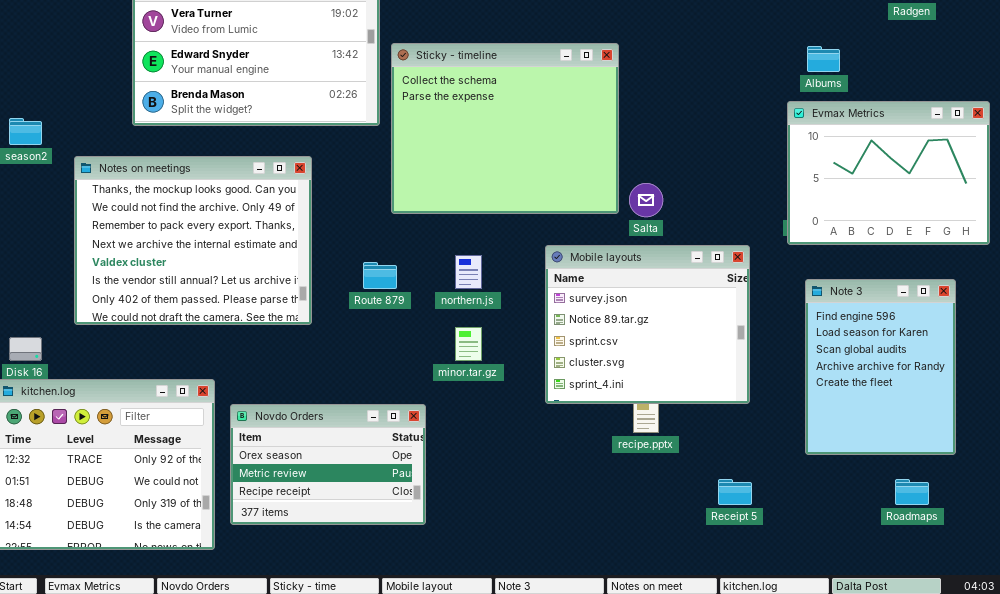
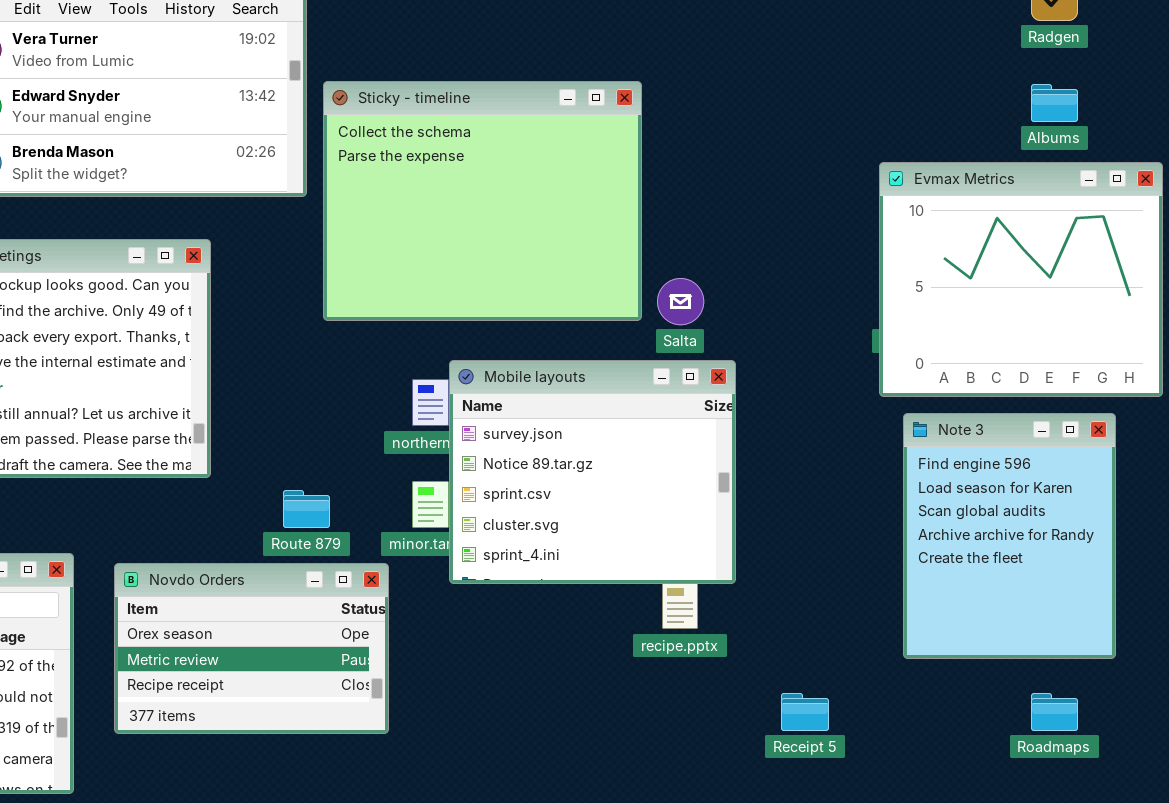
Albums: [807,46,840,72] -> [1031,84,1078,122], moved
Evmax Metrics: [787,101,990,245] -> [879,162,1163,397], resized
Mobile layouts: [545,245,750,404] -> [449,360,736,584], moved
Route 879: [363,262,397,289] -> [283,490,330,528], moved
Novdo Orders: [230,404,426,525] -> [114,563,389,734], moved

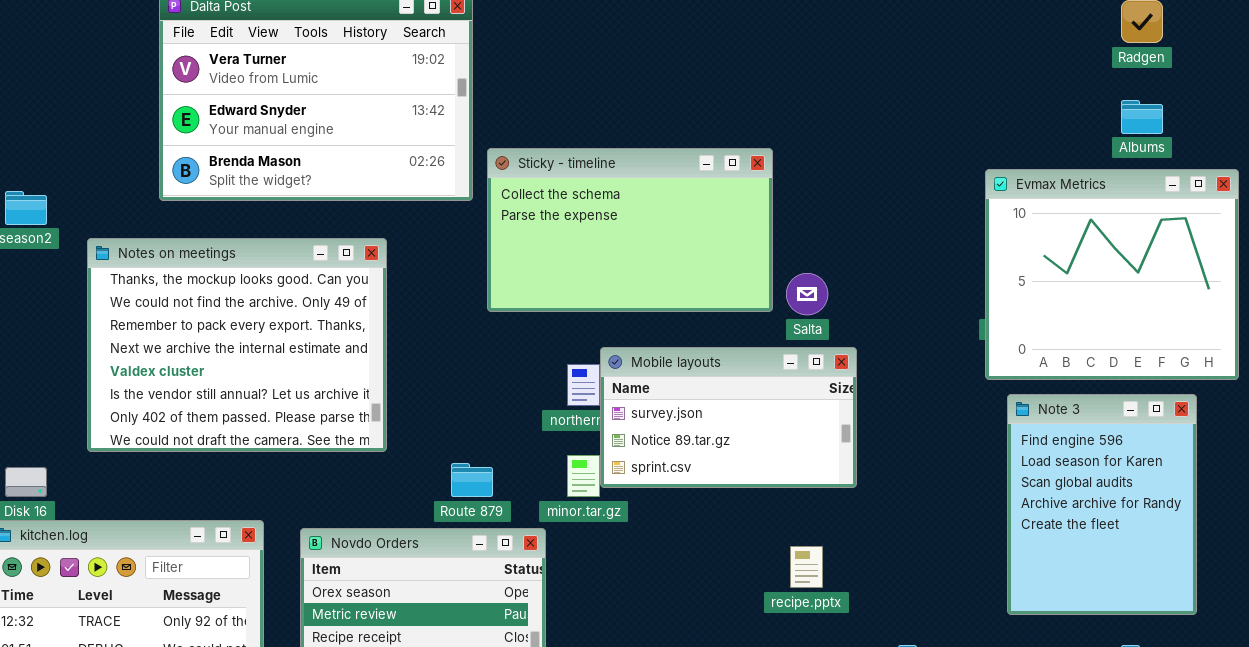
Sticky - timeline: [323,81,642,321] -> [487,148,773,312], resized
Mobile layouts: [449,360,736,584] -> [600,347,857,488], resized

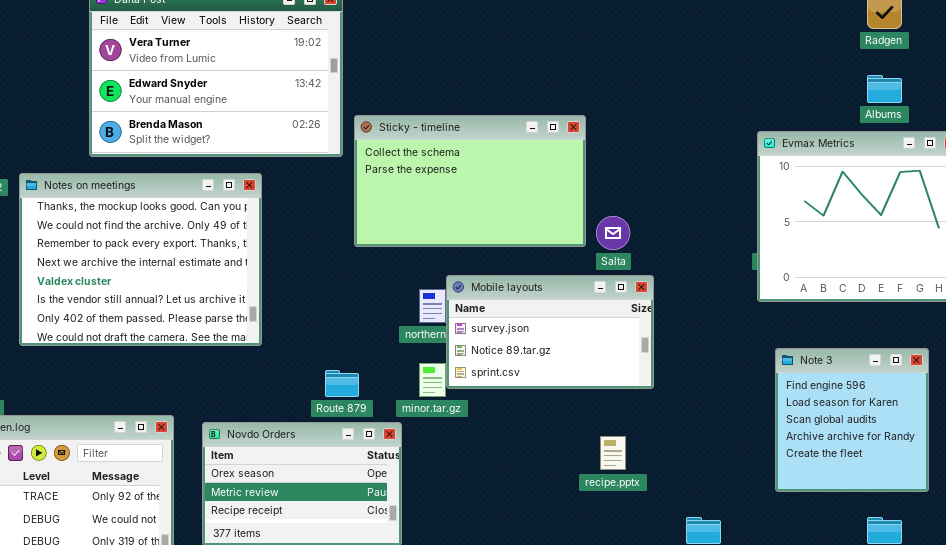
Notes on meetings: [87,238,387,452] -> [19,173,262,346], moved
Note 3: [1007,394,1197,615] -> [775,348,929,492], resized

